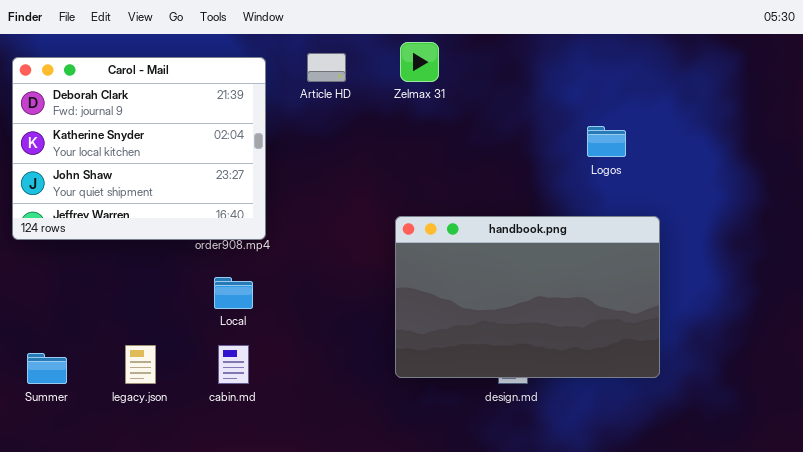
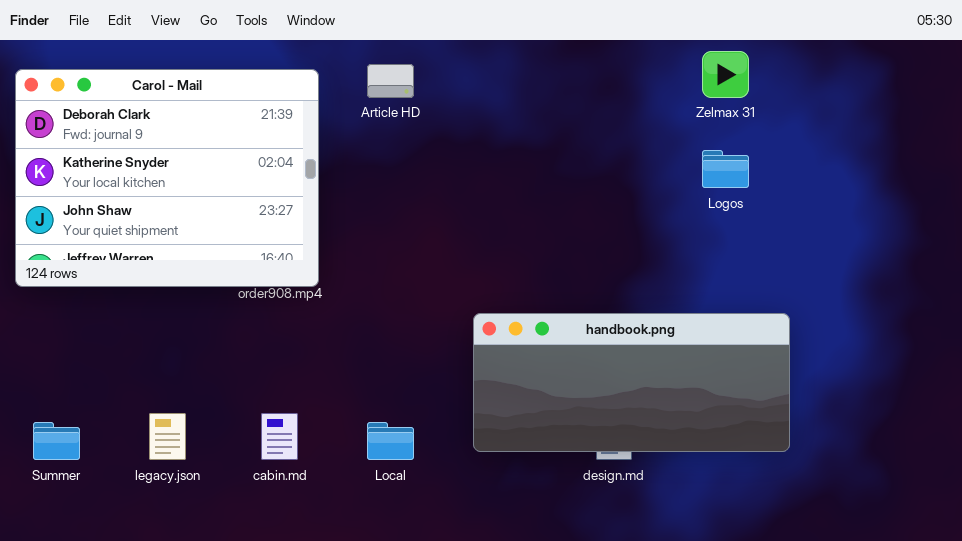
Zelmax 31: [400,42,439,82] -> [702,51,749,98], moved
handbook.png: [395,216,660,378] -> [473,313,790,452], resized
Local: [214,277,253,309] -> [367,422,414,460], moved

